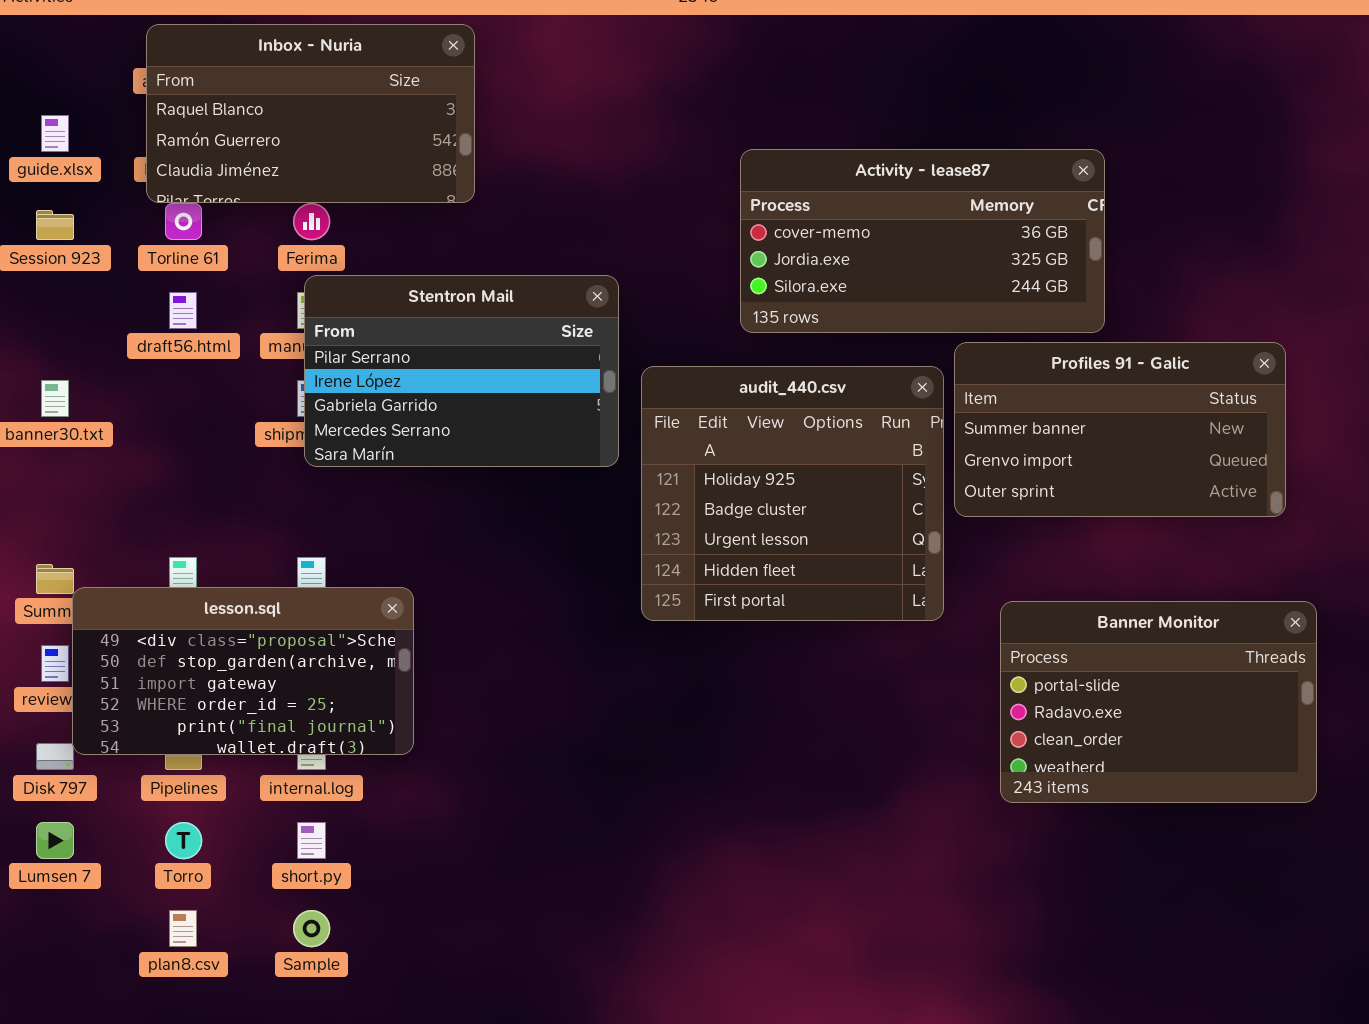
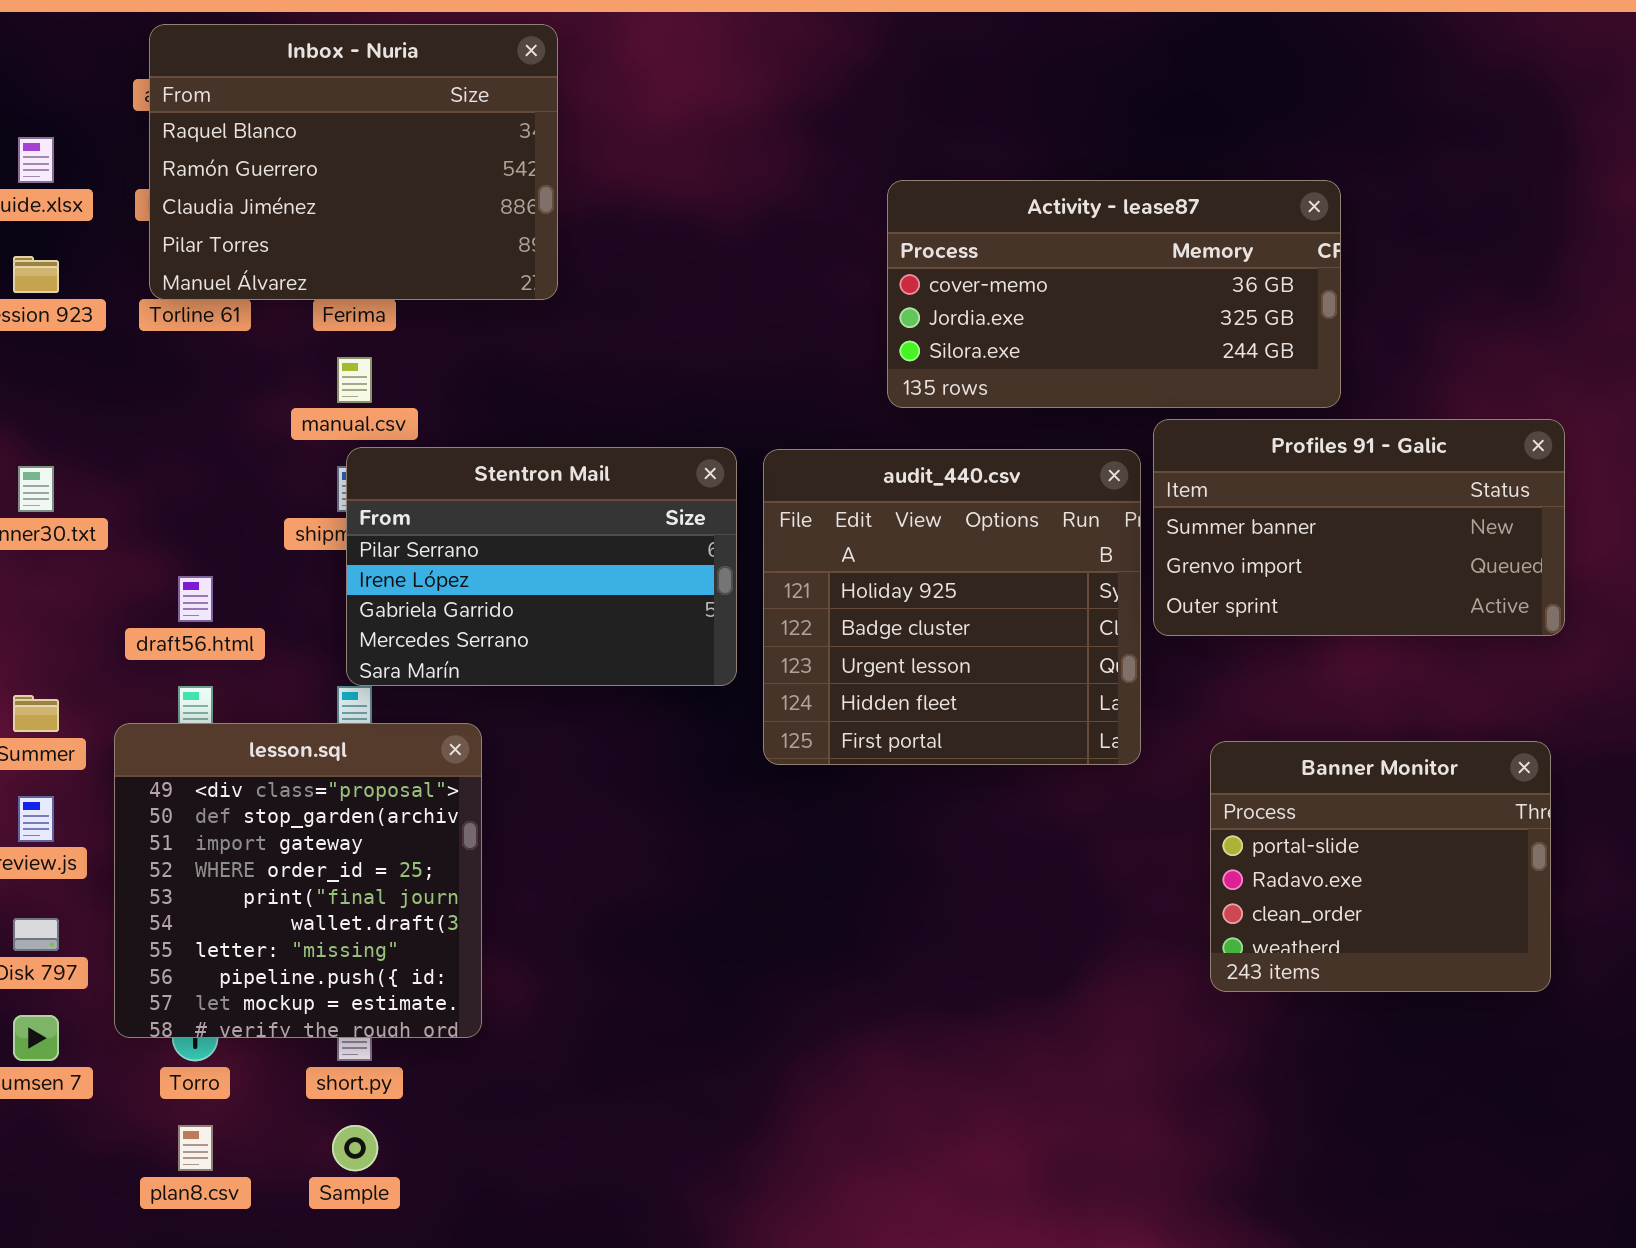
Inbox - Nuria: [146,24,475,203] -> [149,24,558,300], resized
Stentron Mail: [304,275,619,467] -> [346,447,737,686], moved
draft56.html: [169,292,197,329] -> [178,576,213,622], moved
lesson.sql: [72,587,414,755] -> [114,723,482,1038], resized
Banner Monitor: [1000,601,1317,803] -> [1210,741,1551,992], resized

